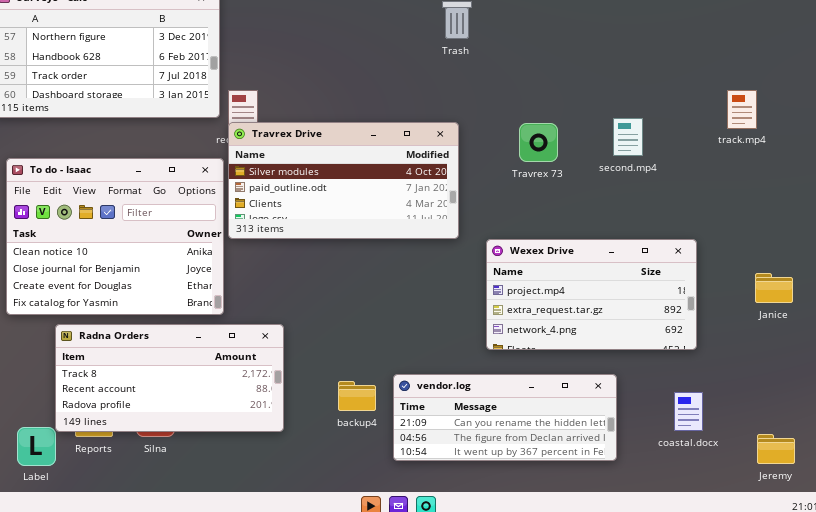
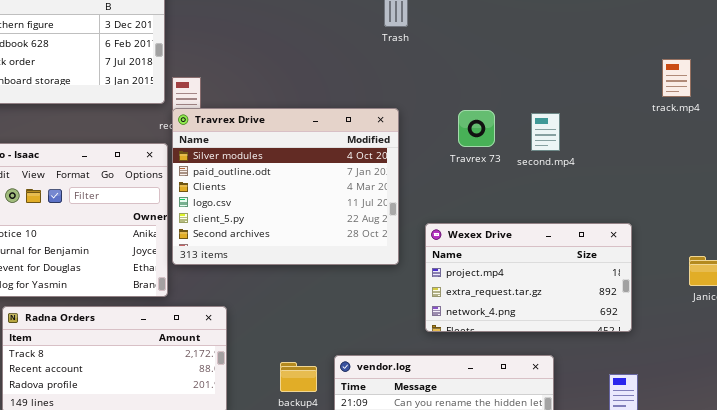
track.mp4: [727,90,757,129] -> [662,59,691,97], moved
second.mp4: [613,118,643,156] -> [531,113,560,151], moved
Travrex Drive: [228,122,459,239] -> [172,108,399,265], resized

